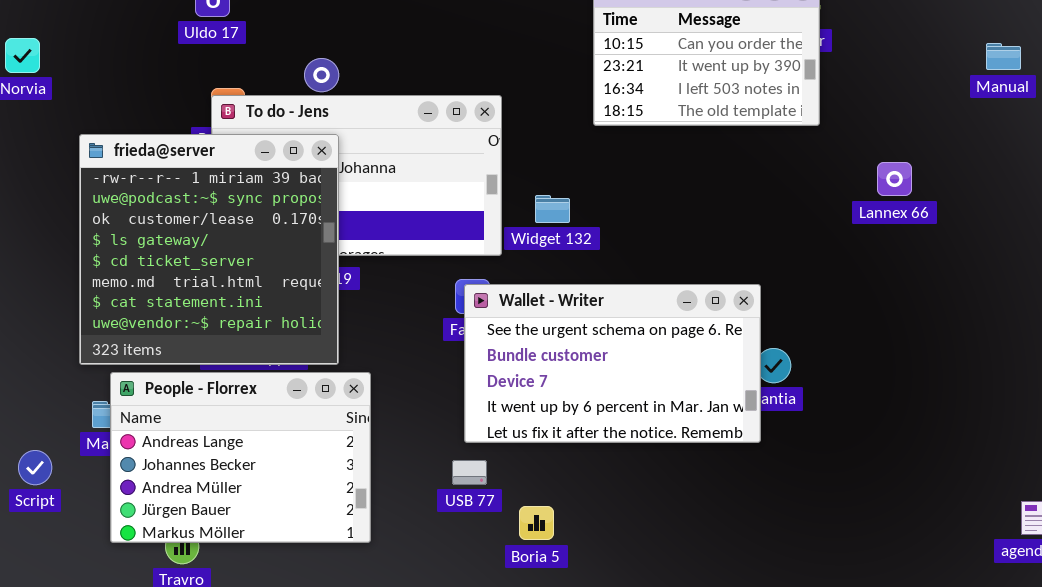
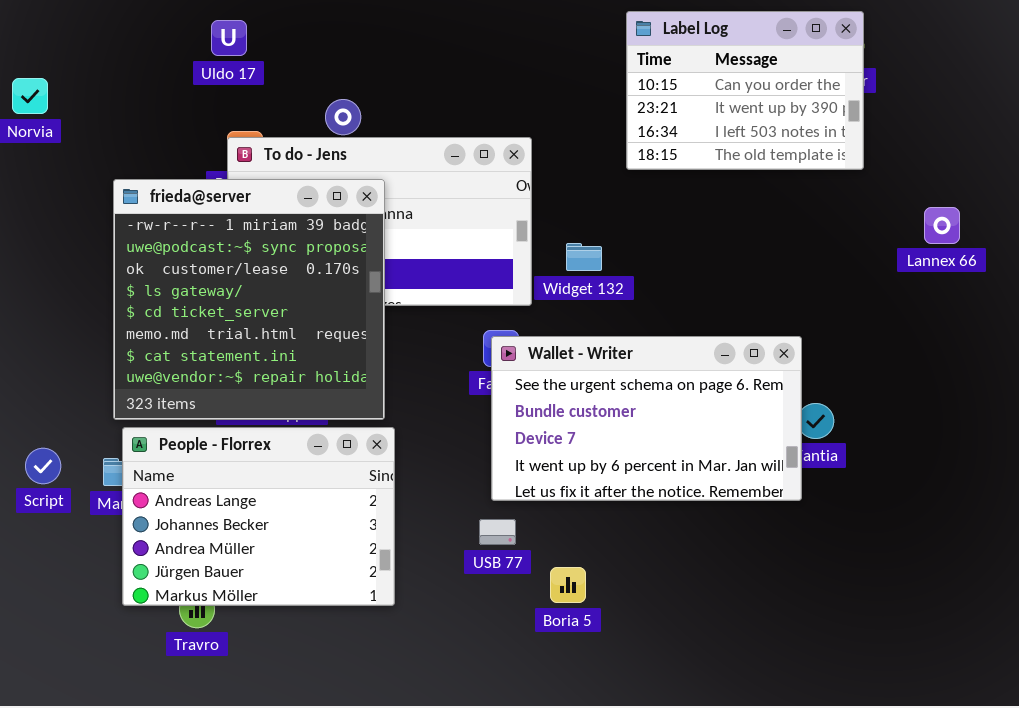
frieda@server: [79,134,339,365] -> [113,179,385,420], moved
Script: [18,450,52,485] -> [25,448,61,484], moved

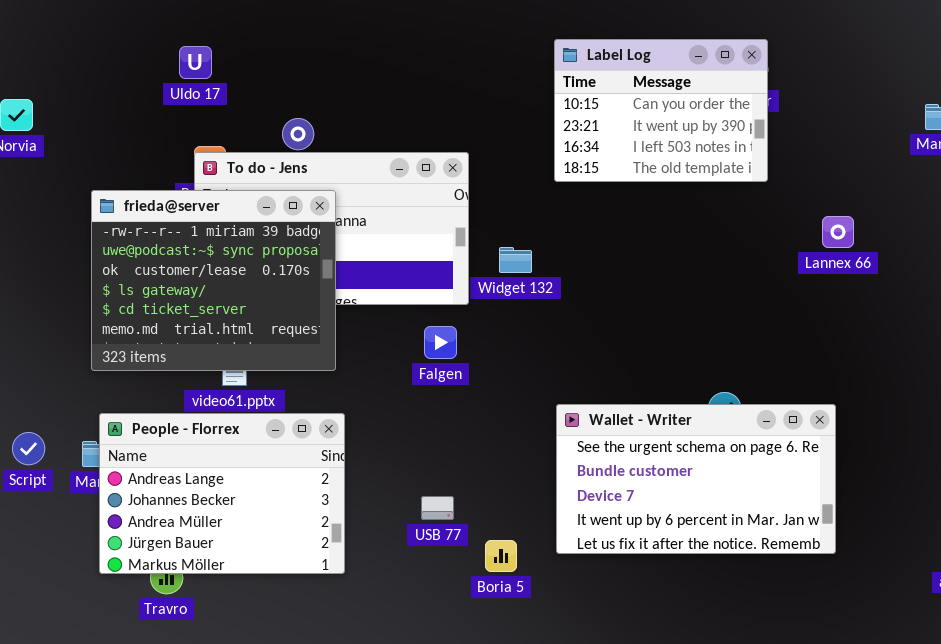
frieda@server: [113,179,385,420] -> [91,190,336,371], resized
Wallet - Writer: [491,336,802,501] -> [556,404,836,554], moved

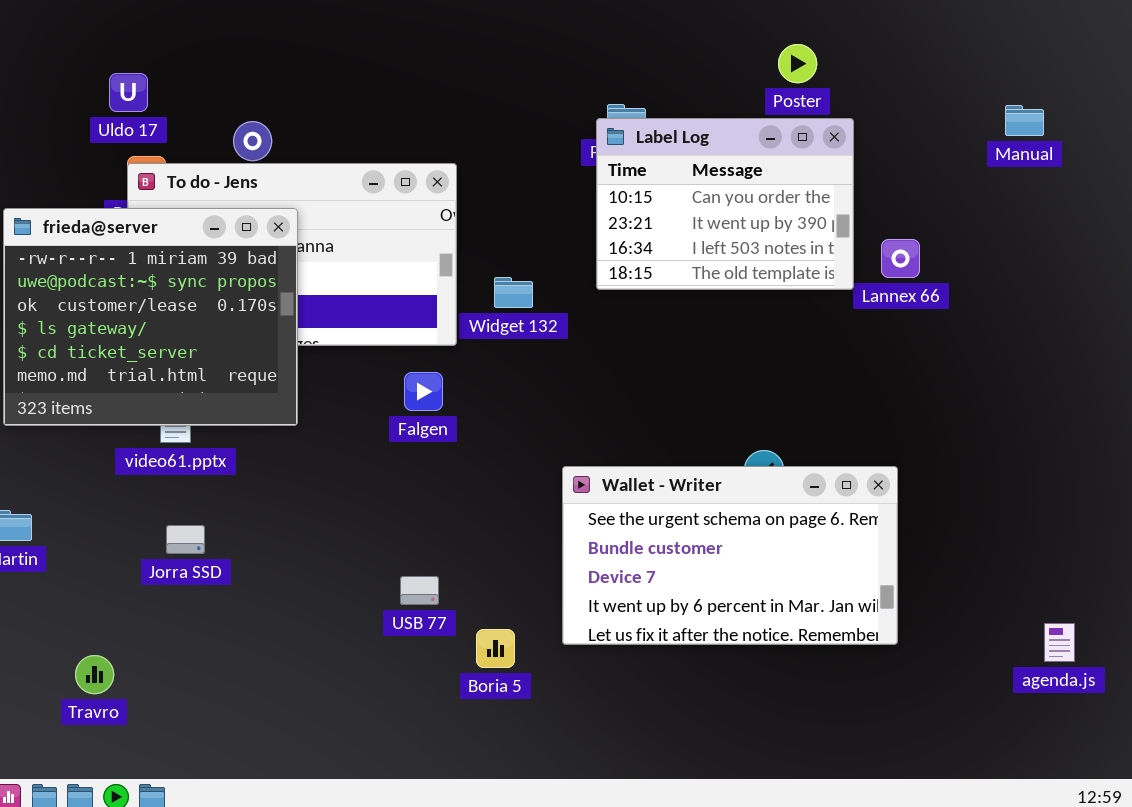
Label Log: [554,39,768,182] -> [596,118,854,290], moved
Uldo 17: [179,46,212,79] -> [109,73,148,112], moved
People - Florrex: [99,413,345,574] -> none, closed

